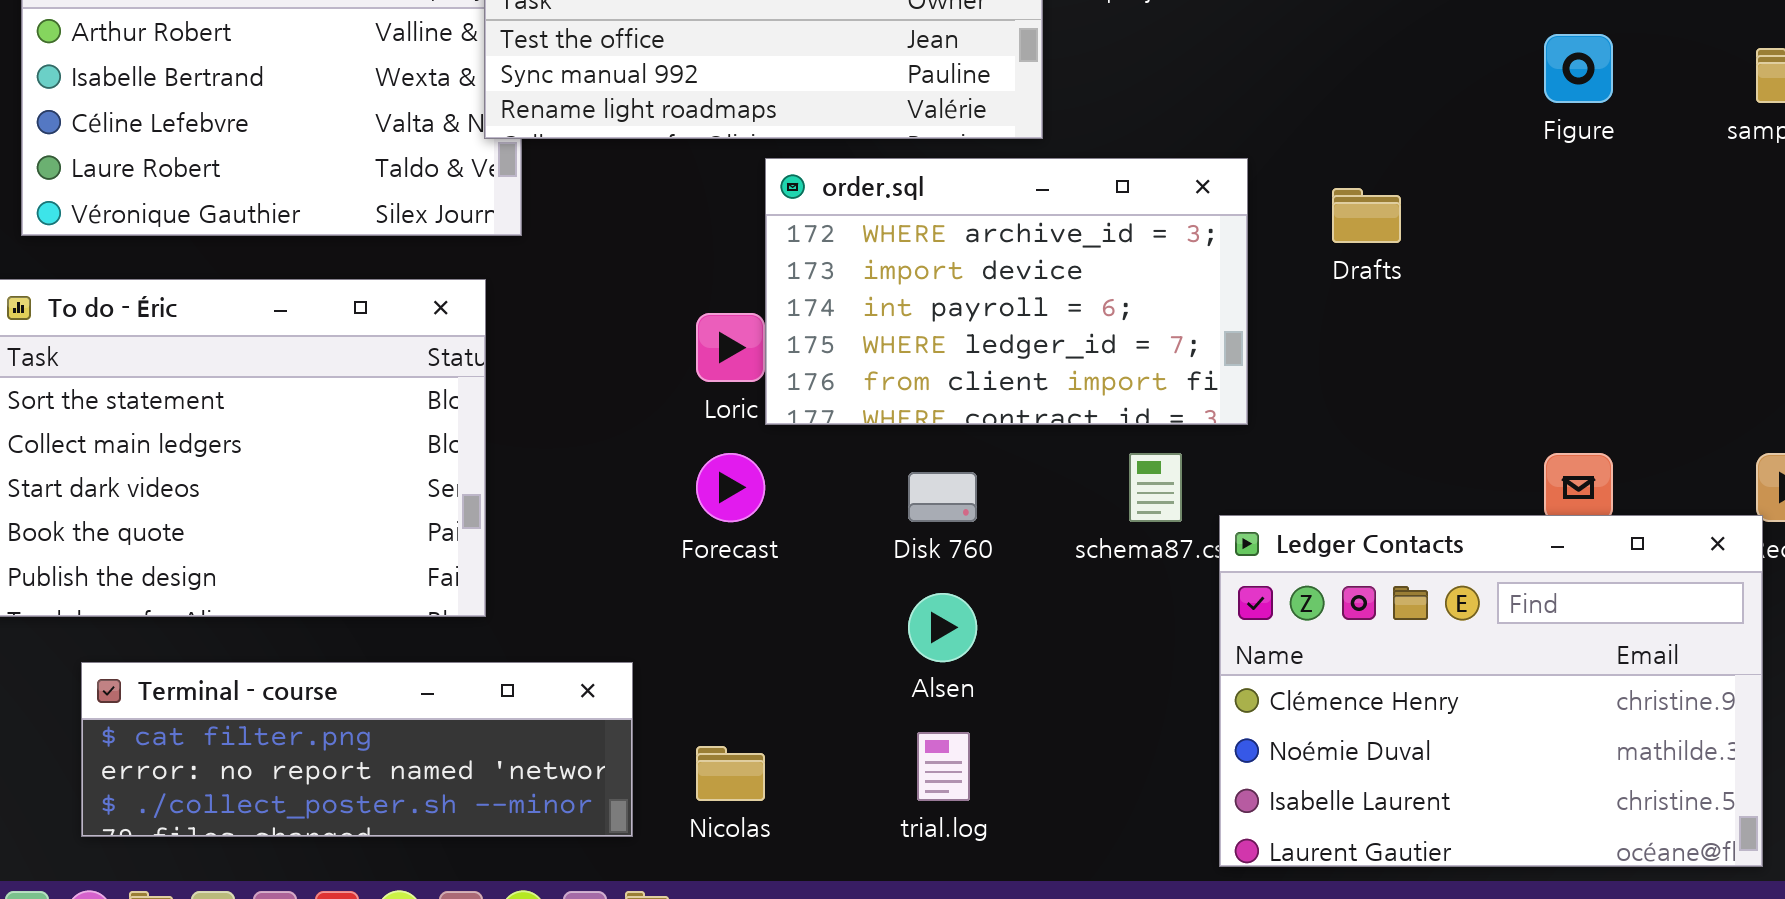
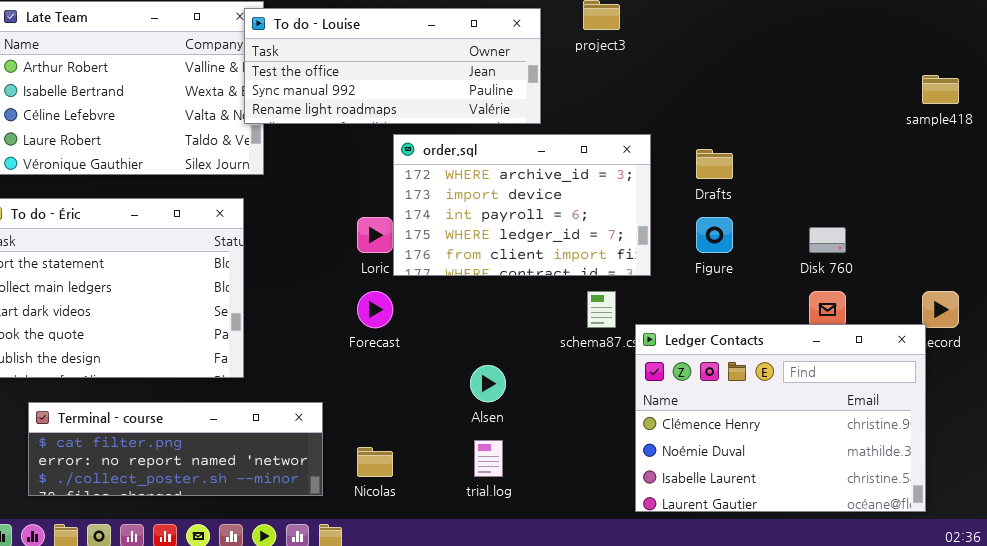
Figure: [1544,34,1613,103] -> [696,217,733,253], moved
Disk 760: [908,472,977,522] -> [809,227,846,253], moved

